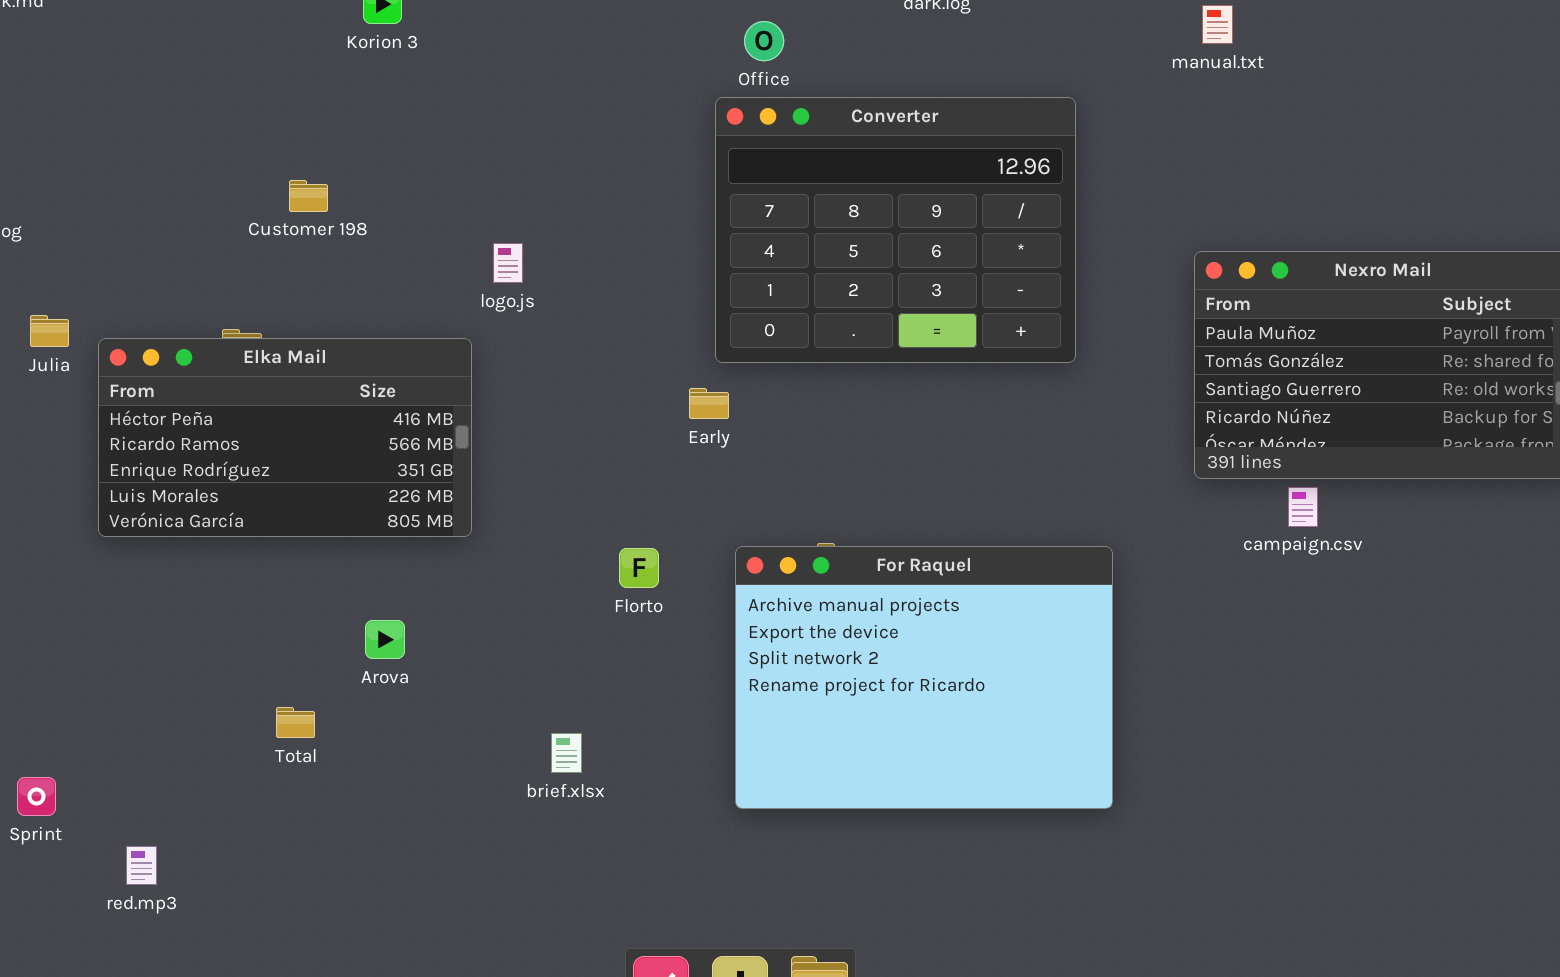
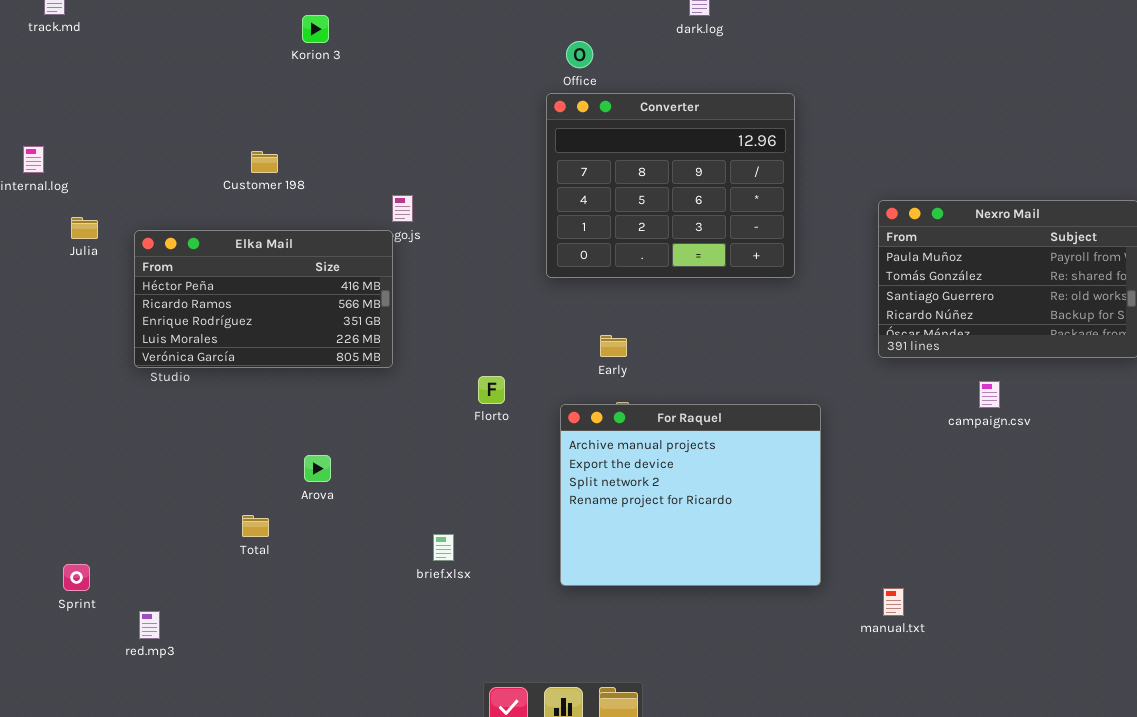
manual.txt: [1202,5,1233,44] -> [883,588,904,616], moved
Julia: [30,315,69,347] -> [71,217,98,239], moved
Elka Mail: [98,338,472,537] -> [134,230,393,368], moved
Early: [689,388,729,419] -> [600,335,627,357], moved
campaign.csv: [1288,487,1318,527] -> [979,381,1000,408], moved
Florto: [619,548,659,588] -> [478,376,505,404], moved

